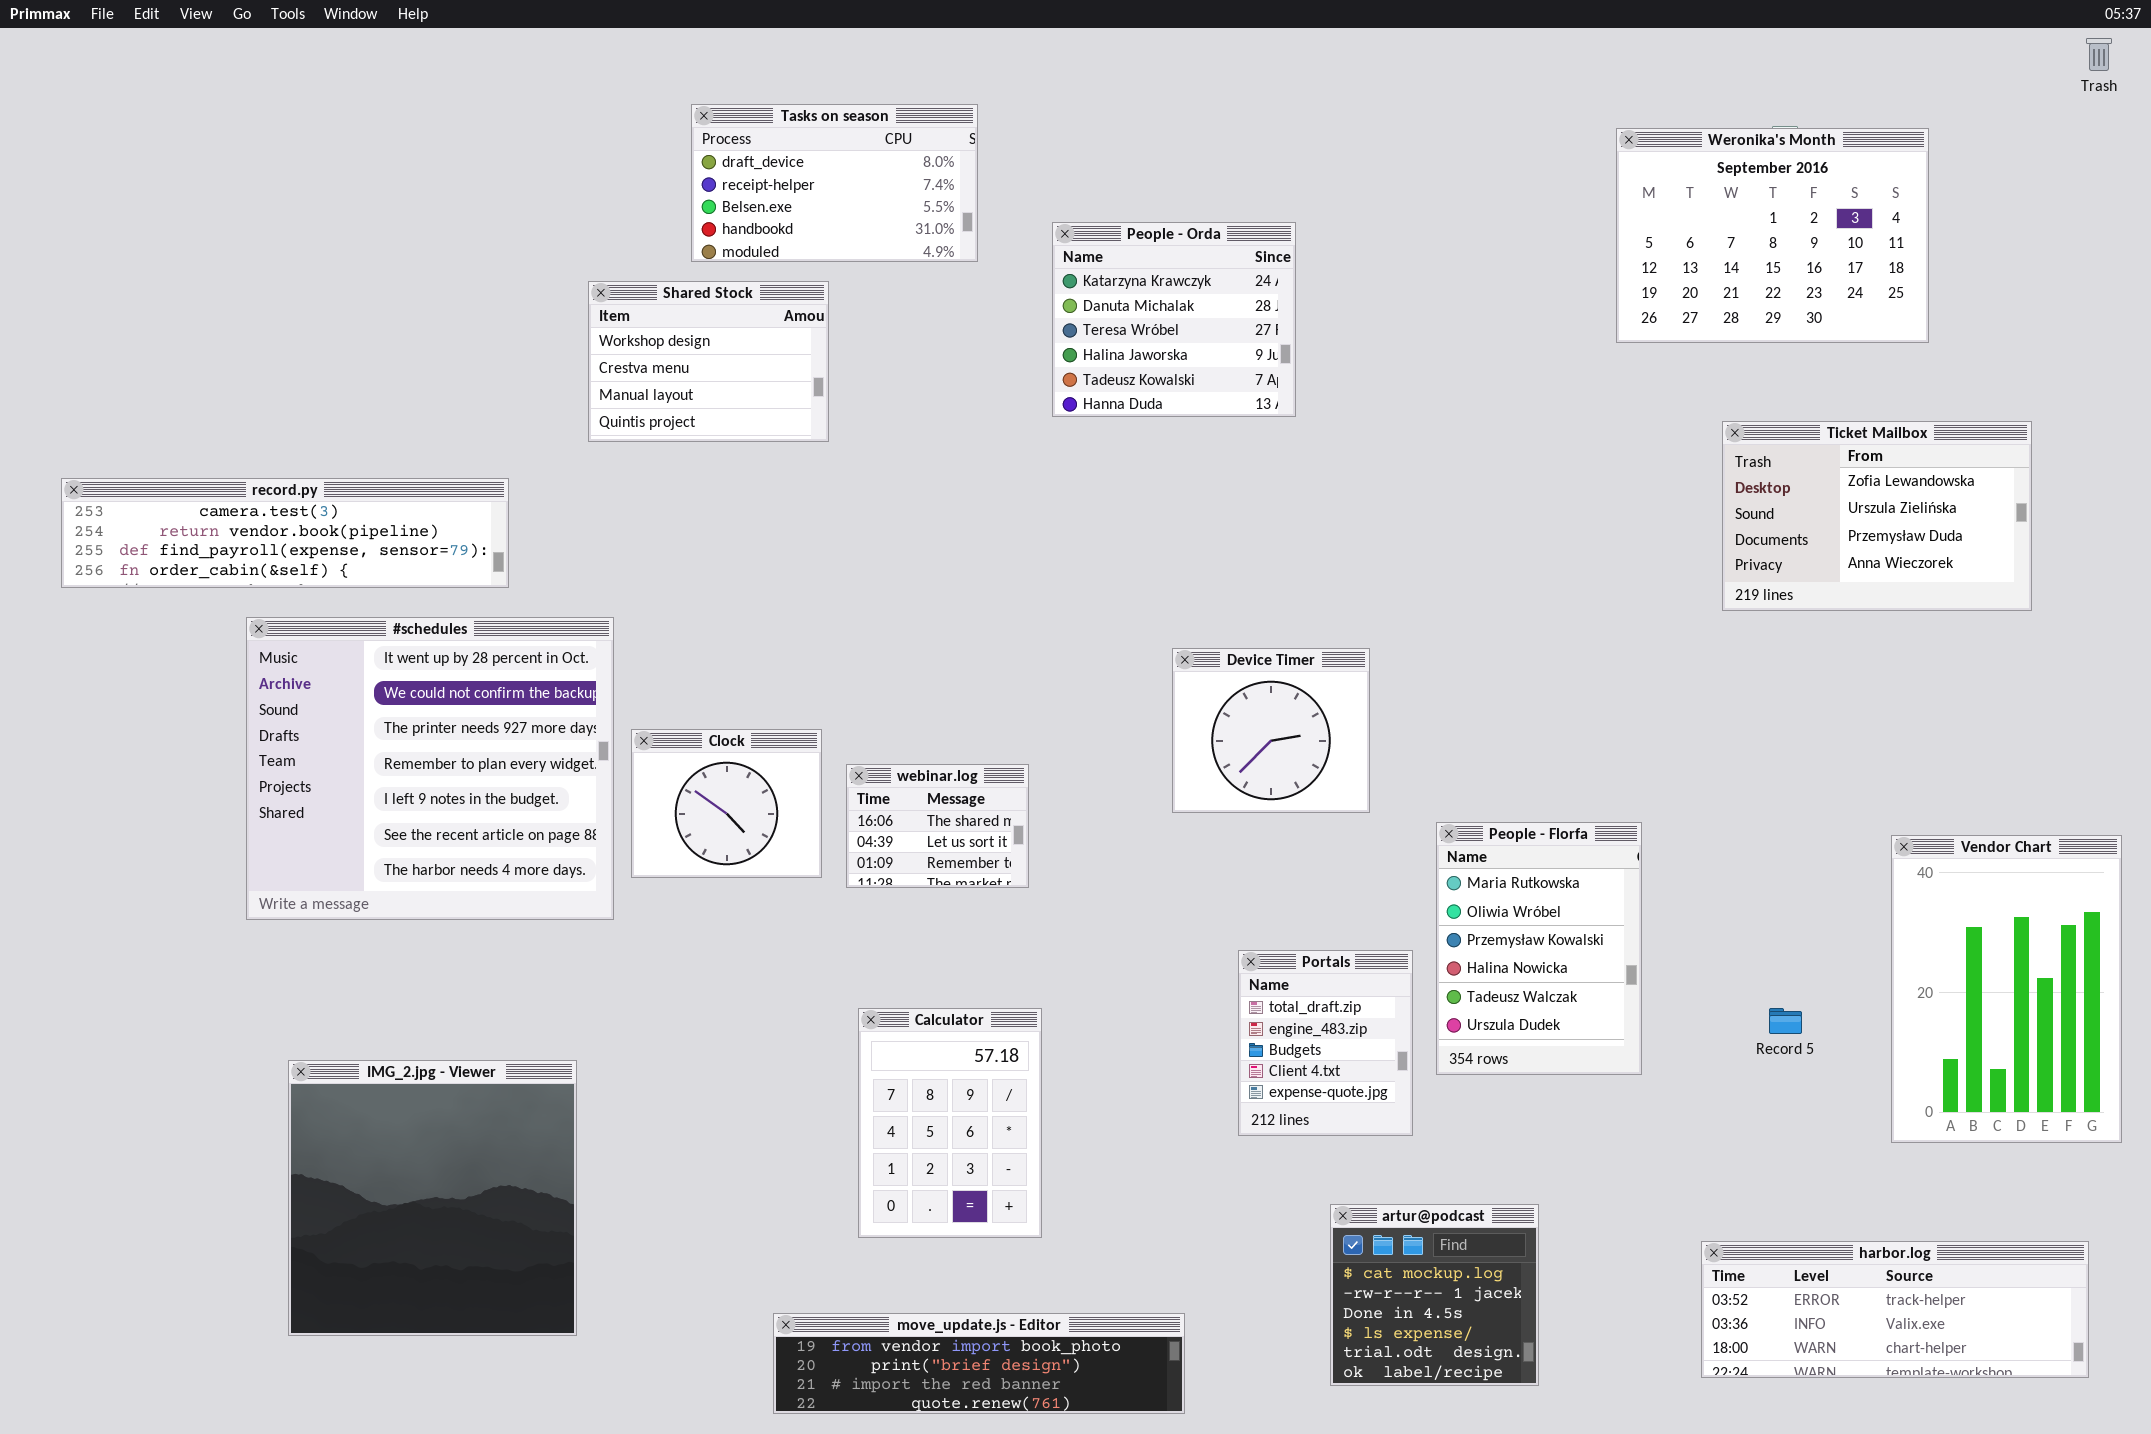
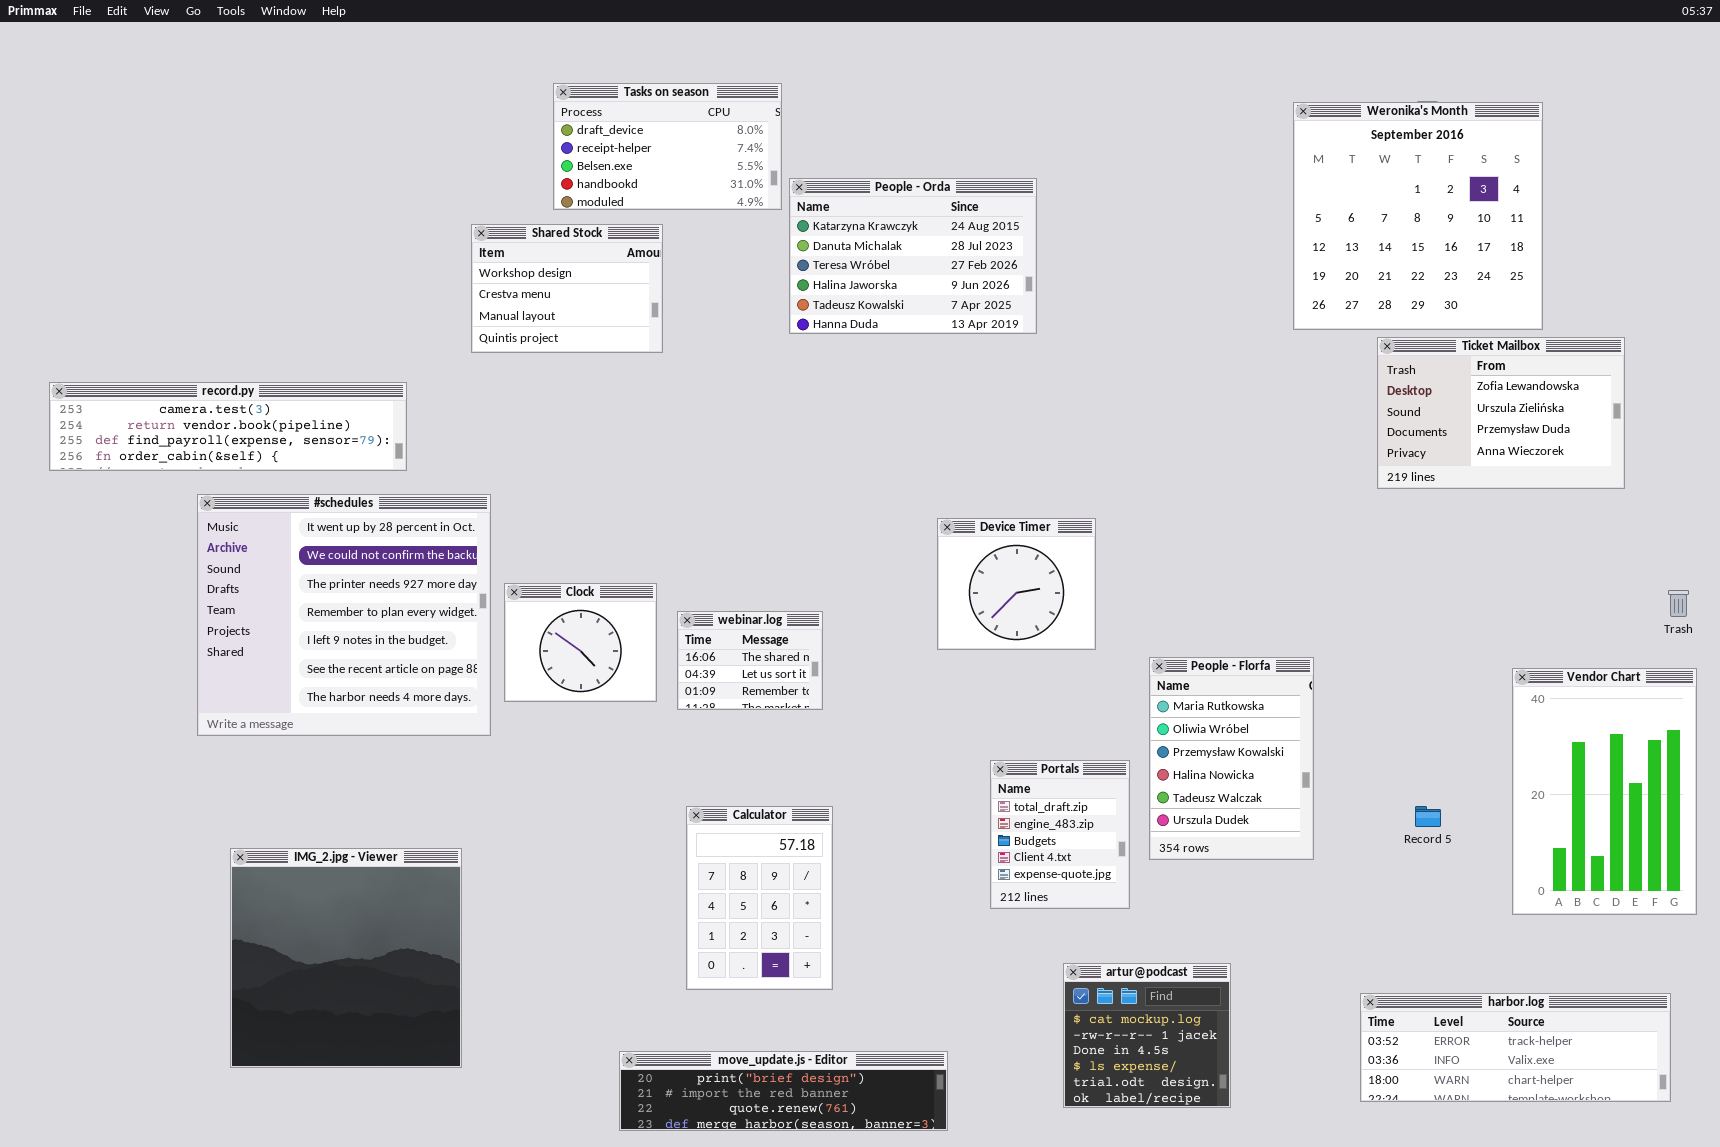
Trash: [2086,38,2112,71] -> [1668,590,1689,617], moved
Weronika's Month: [1616,128,1929,343] -> [1293,102,1543,330], resized
People - Orda: [1052,222,1296,417] -> [789,178,1037,334], resized
move_update.js - Editor: [773,1313,1185,1414] -> [619,1051,948,1131], scrolled down 1 row

